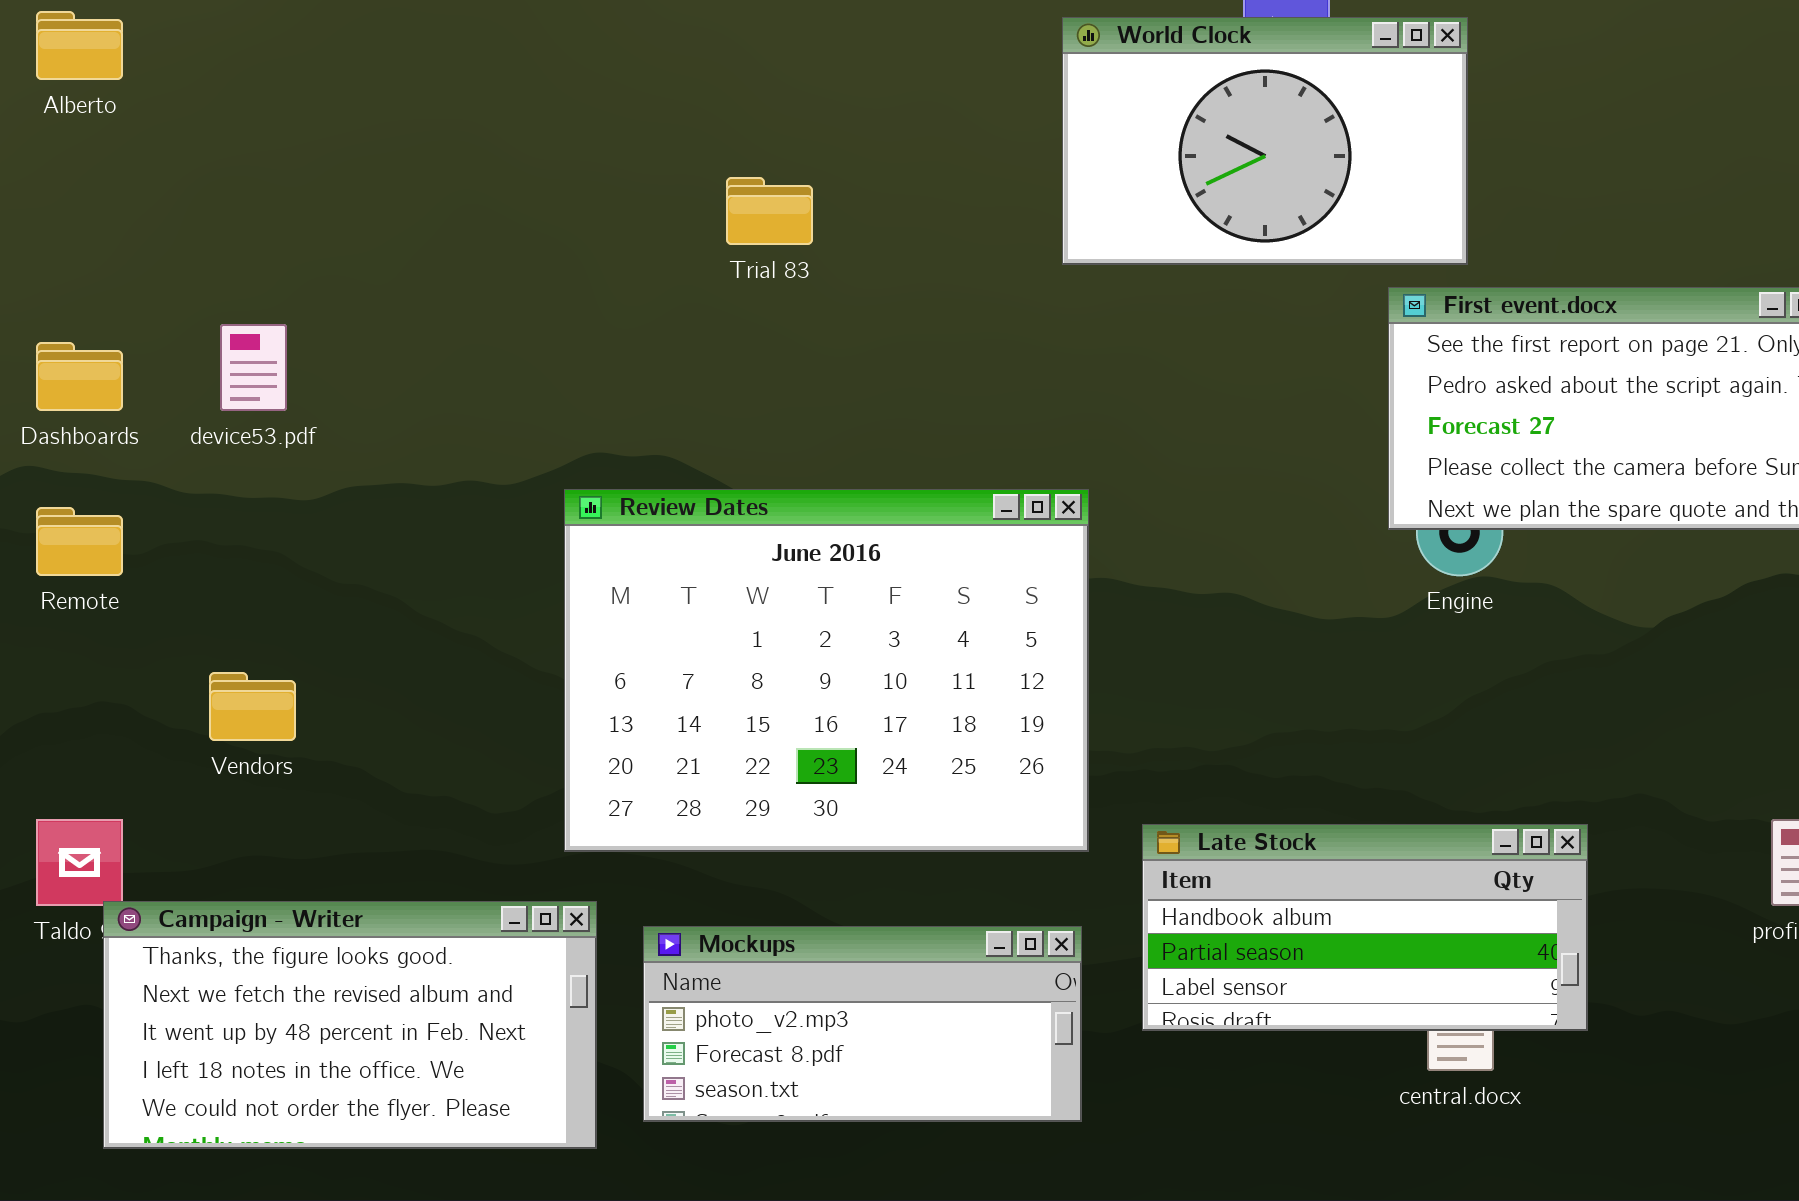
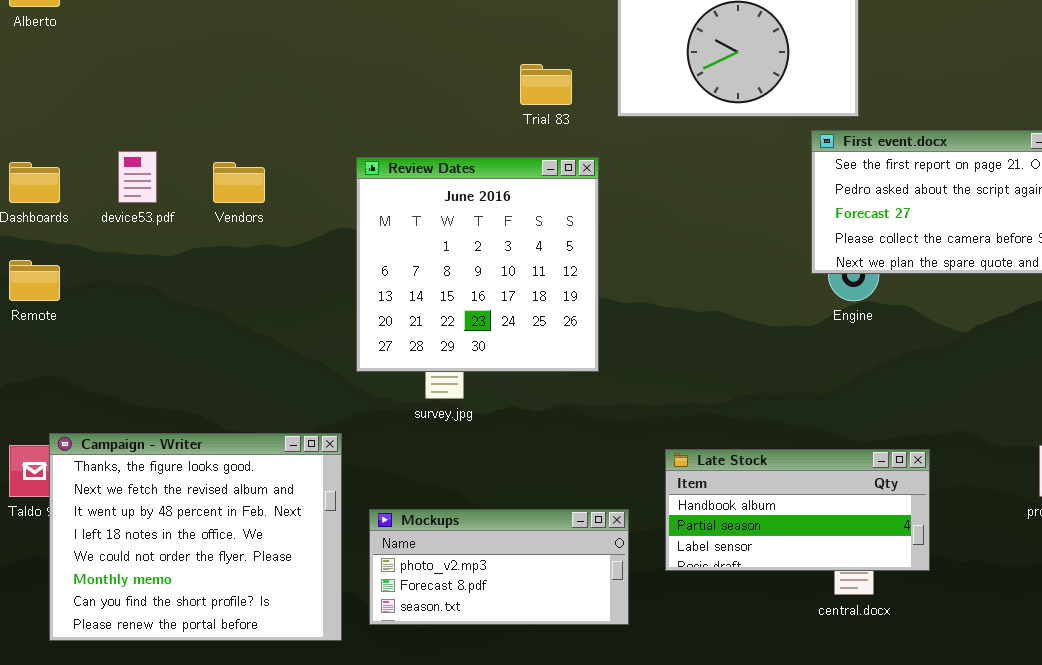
Trial 83: [726,177,813,245] -> [520,64,572,105], moved
Review Dates: [564,489,1089,852] -> [356,157,599,372], moved, resized
Vendors: [209,672,296,741] -> [213,162,265,203], moved
Campaign - Writer: [103,901,597,1149] -> [49,433,342,641], resized

